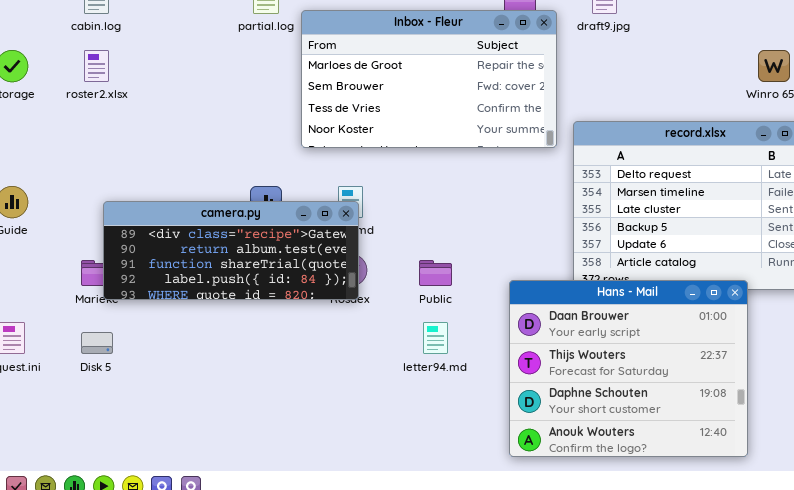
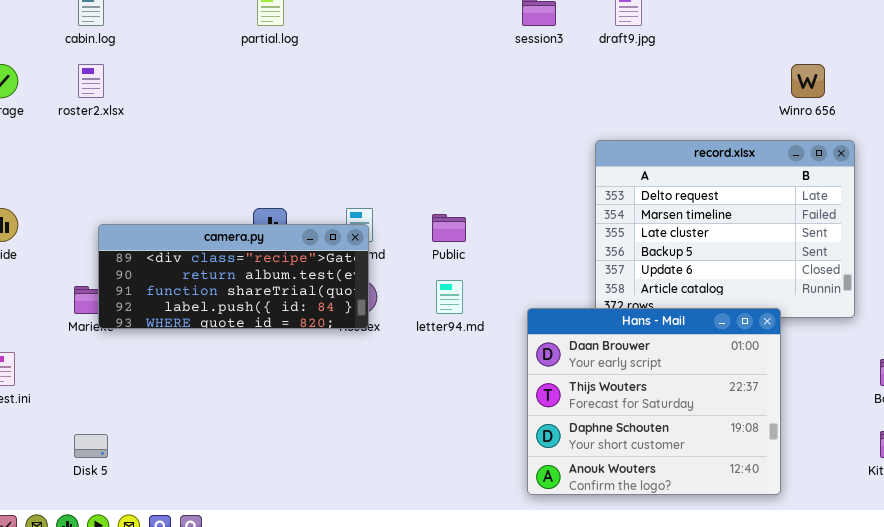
Inbox - Fleur: [301,10,557,148] -> none, closed
Public: [419,260,452,286] -> [432,214,466,242], moved
letter94.md: [423,322,448,354] -> [436,280,463,314], moved
Disk 5: [81,332,113,354] -> [74,434,108,458], moved

